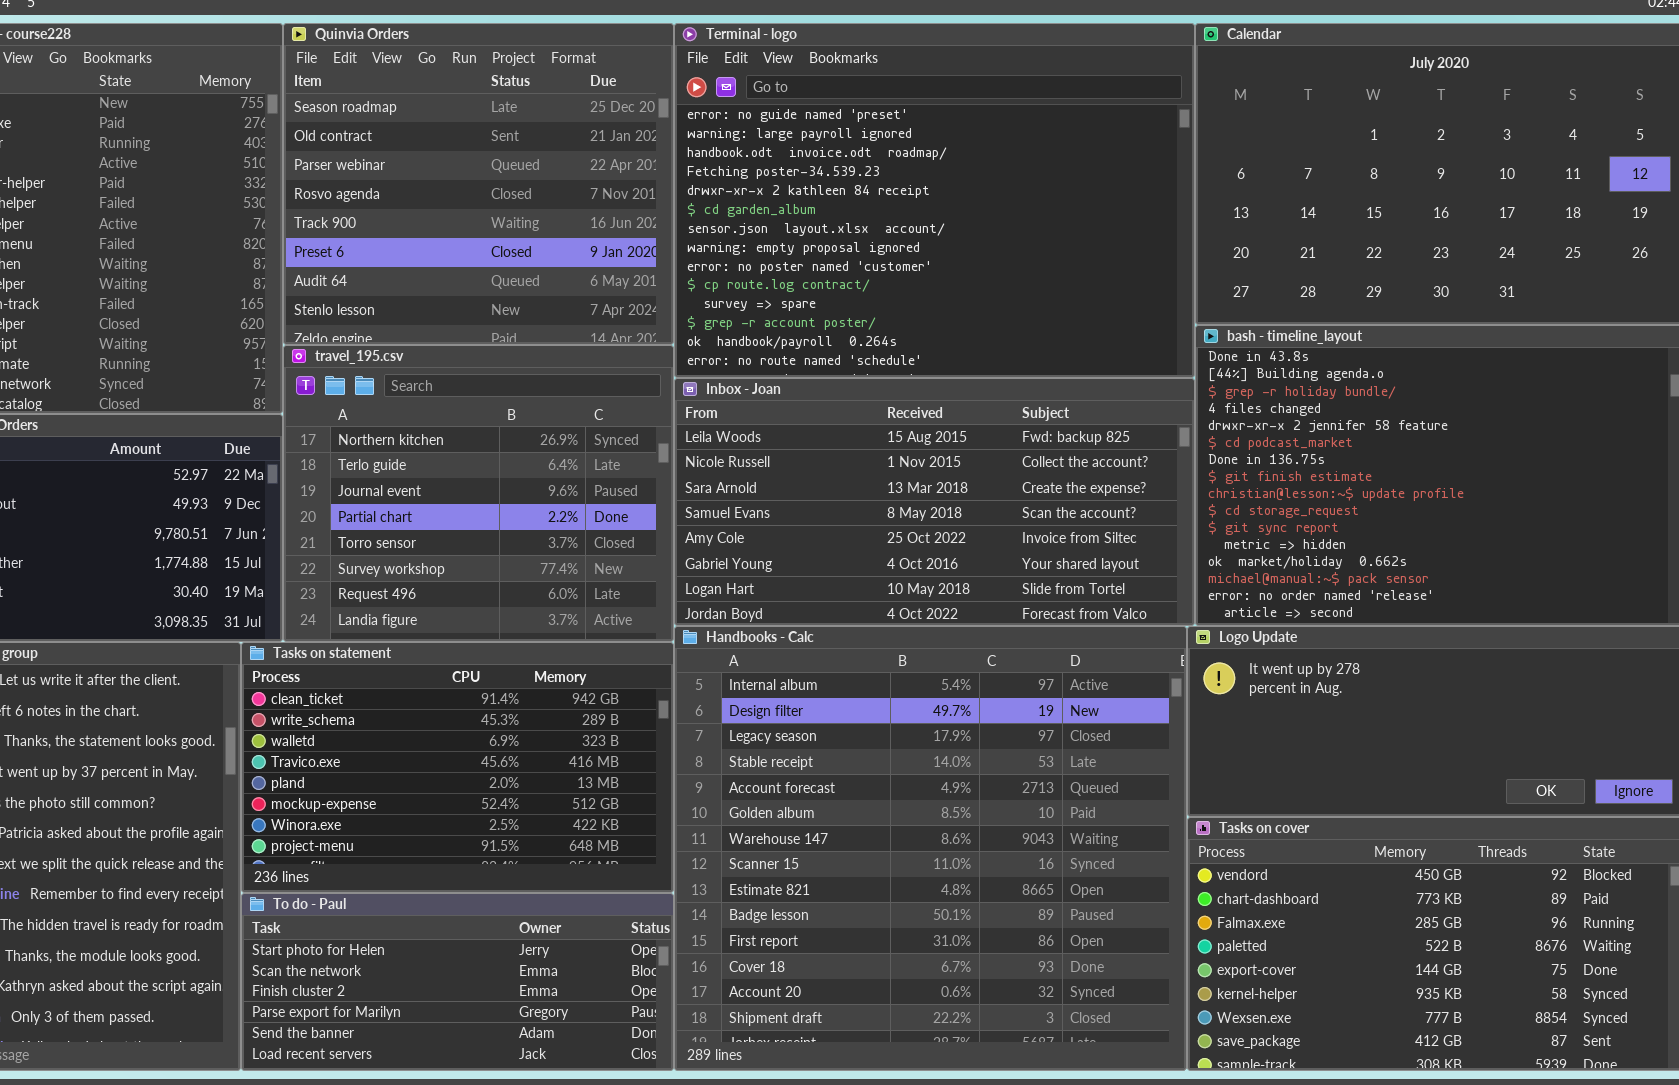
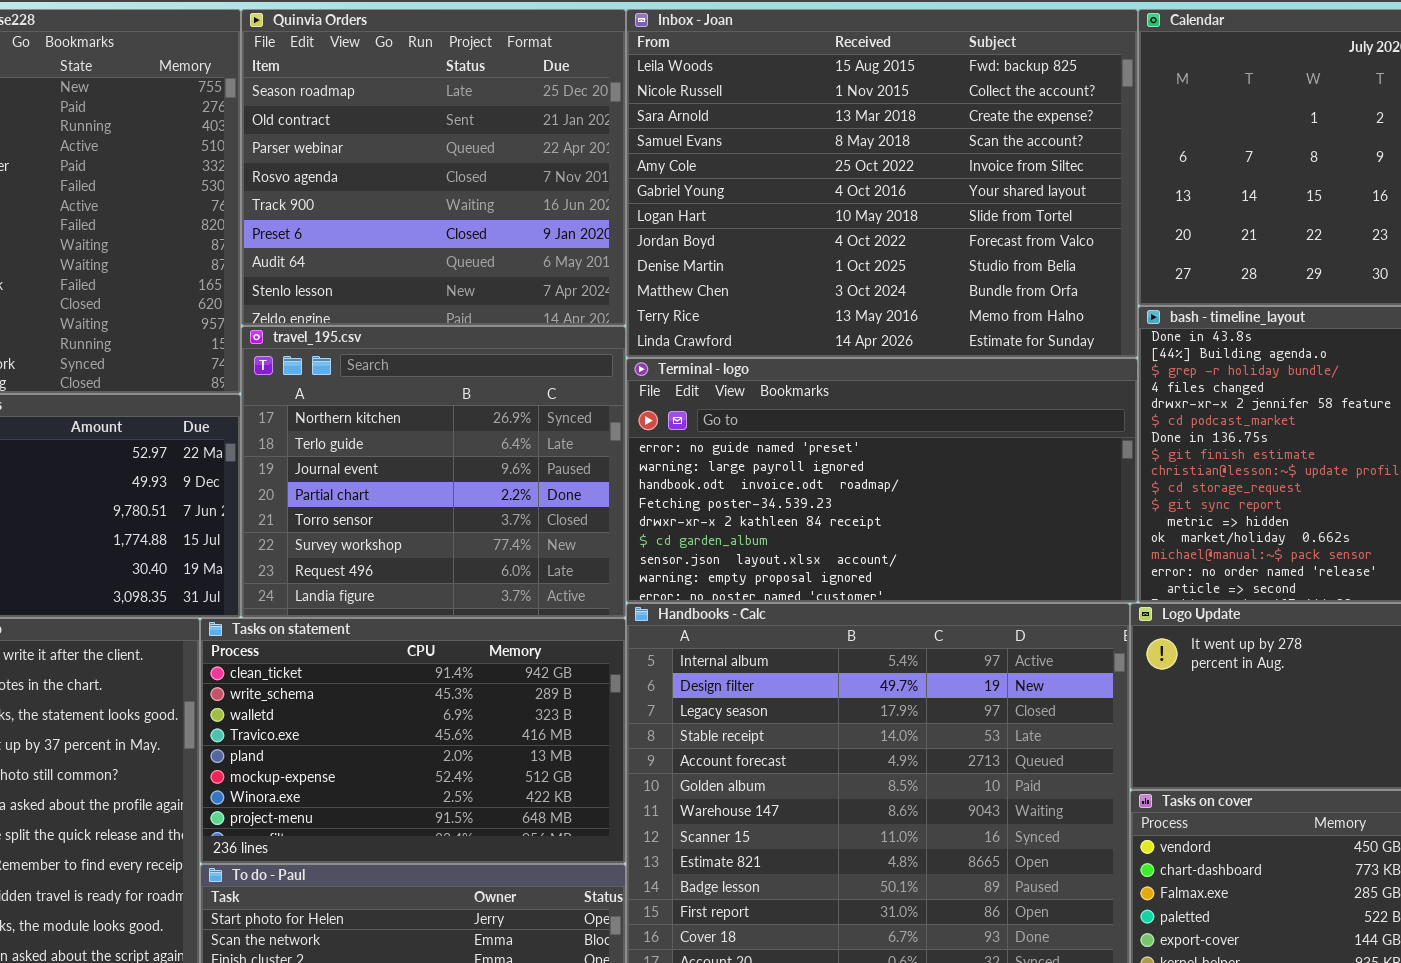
Terminal - logo: [674,23,1195,378] -> [626,358,1138,603], moved, resized
Inbox - Joan: [674,378,1195,626] -> [626,9,1138,358], moved, resized

